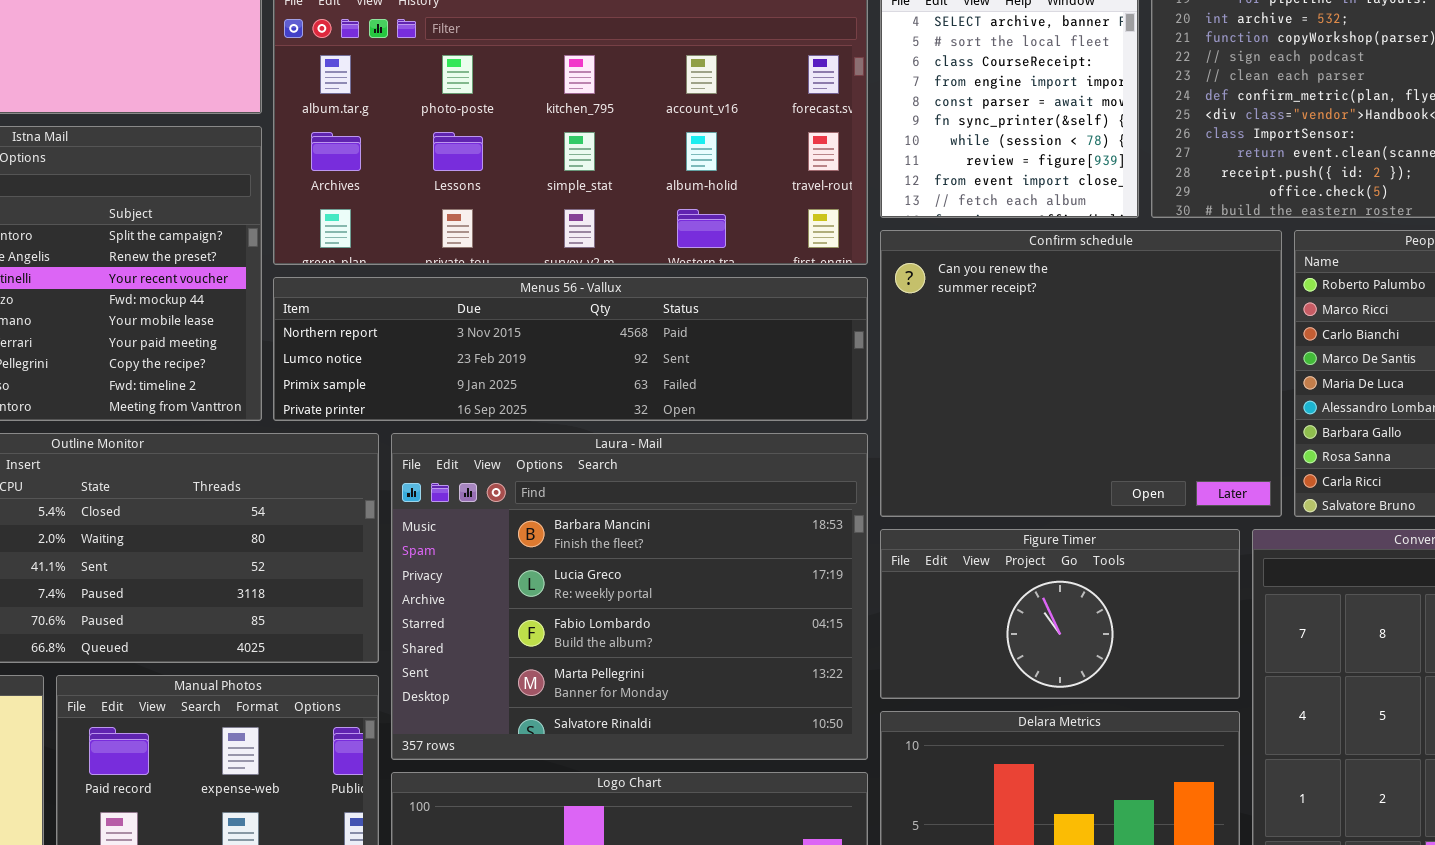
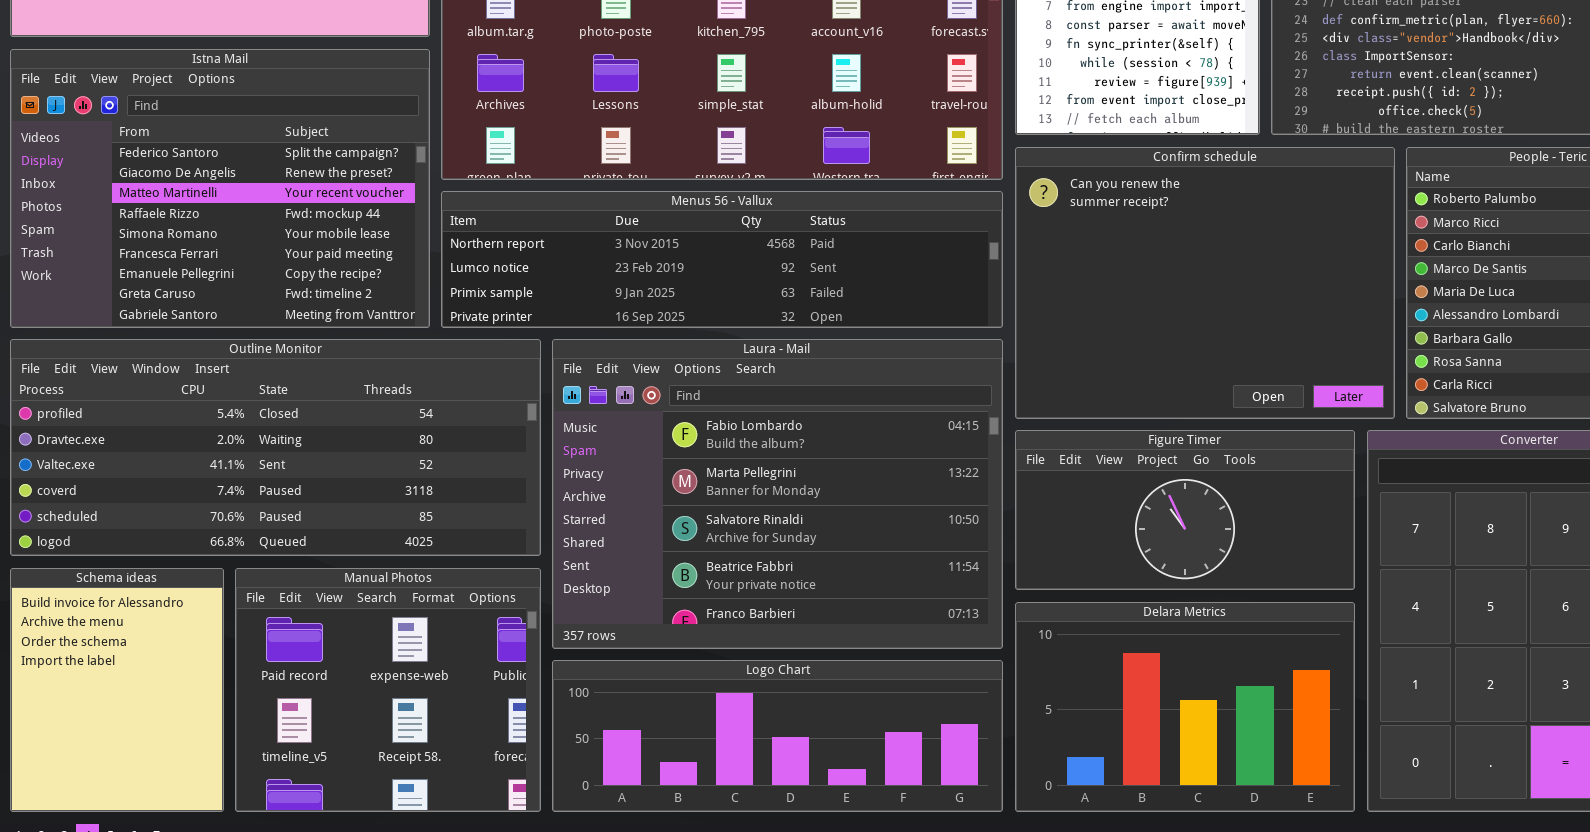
Laura - Mail: [391,433,868,760] -> [552,339,1003,649], scrolled down 2 rows

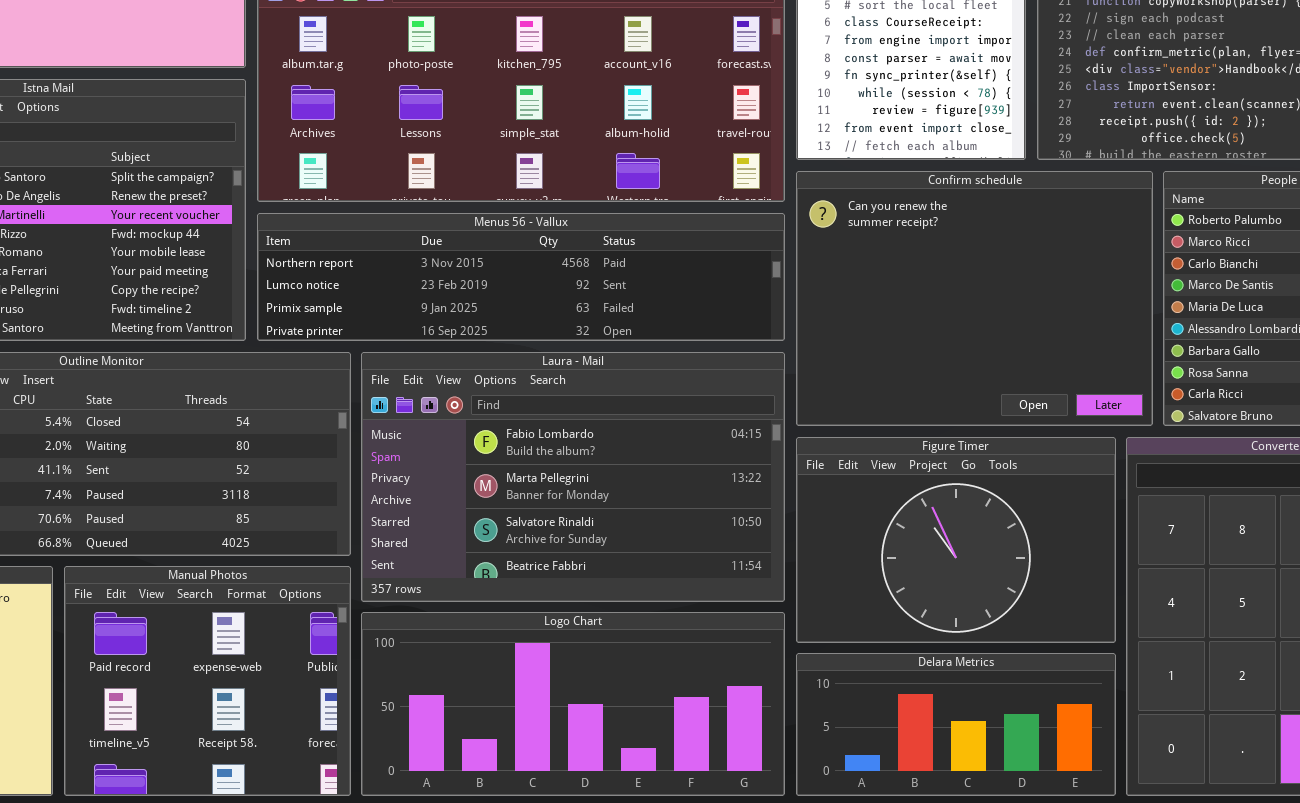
Laura - Mail: [552,339,1003,649] -> [361,352,785,602], resized
Figure Timer: [1015,430,1355,590] -> [796,437,1116,643], resized
Delara Metrics: [1015,602,1355,812] -> [796,653,1116,796], resized
Logo Chart: [552,660,1003,812] -> [361,612,785,796], resized

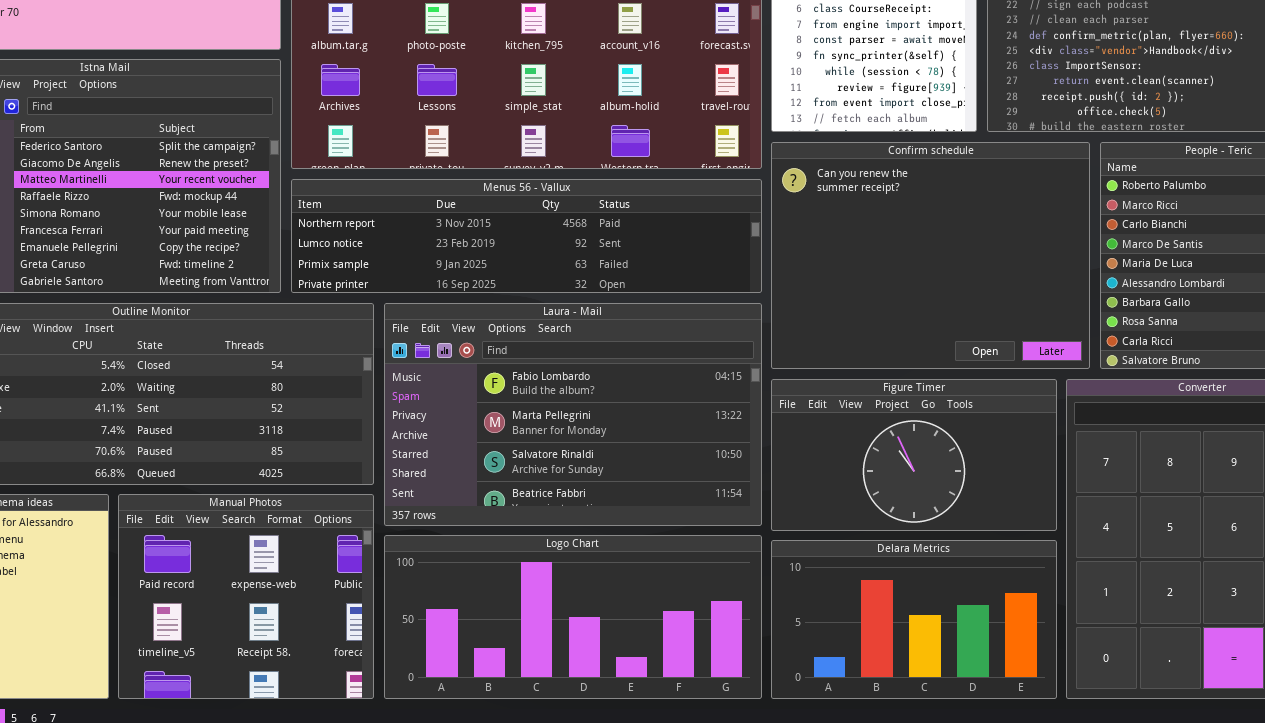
Figure Timer: [796,437,1116,643] -> [771,379,1057,531], resized
Delara Metrics: [796,653,1116,796] -> [771,540,1057,699], resized

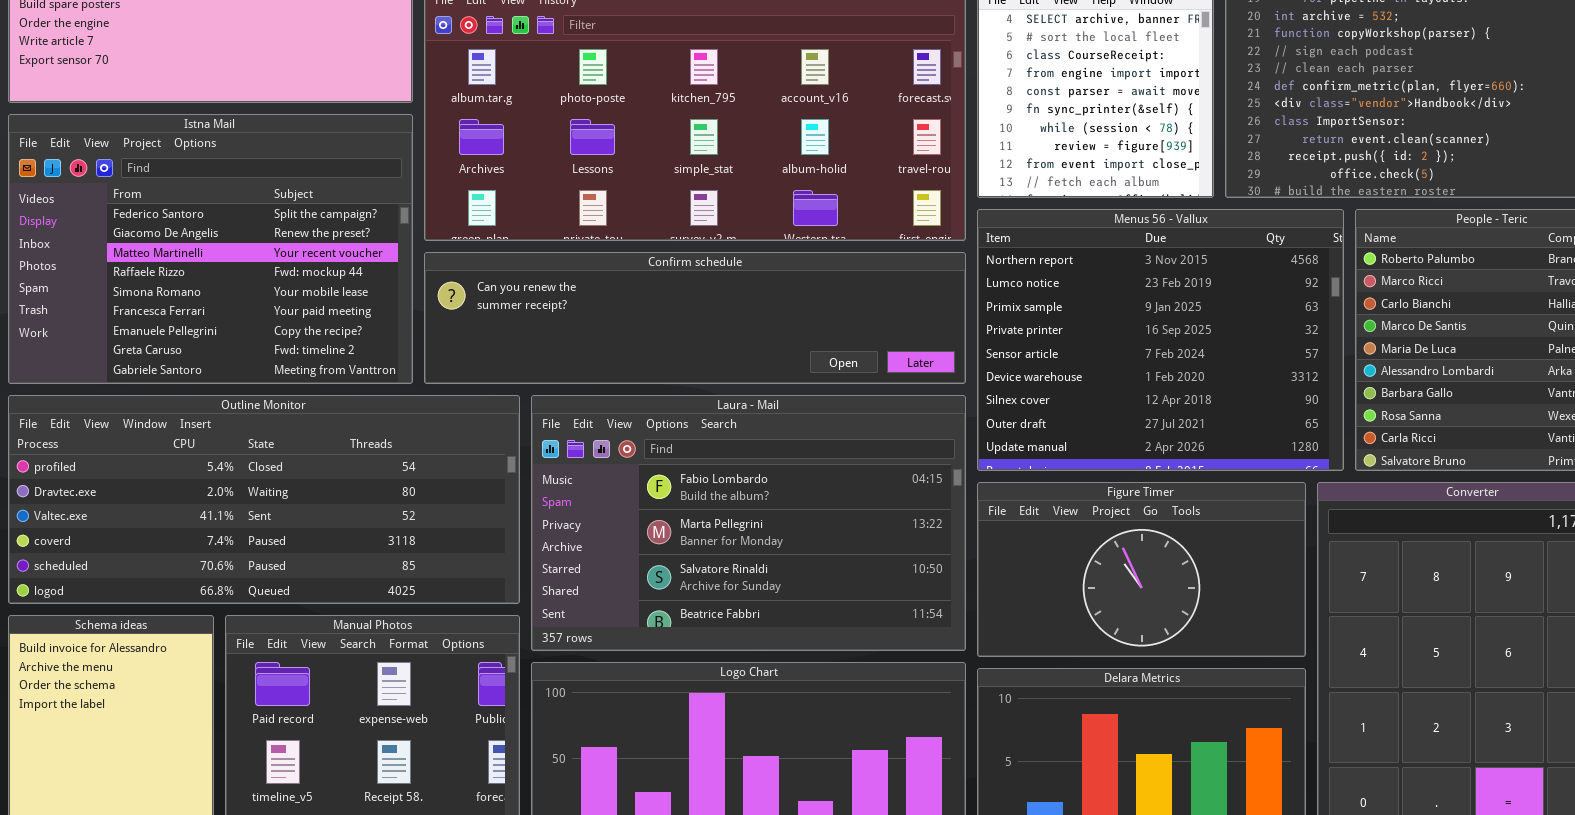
Confirm schedule: [771,142,1090,369] -> [424,252,966,384], moved, resized
Menus 56 - Vallux: [291,179,762,293] -> [977,209,1344,471], moved, resized

